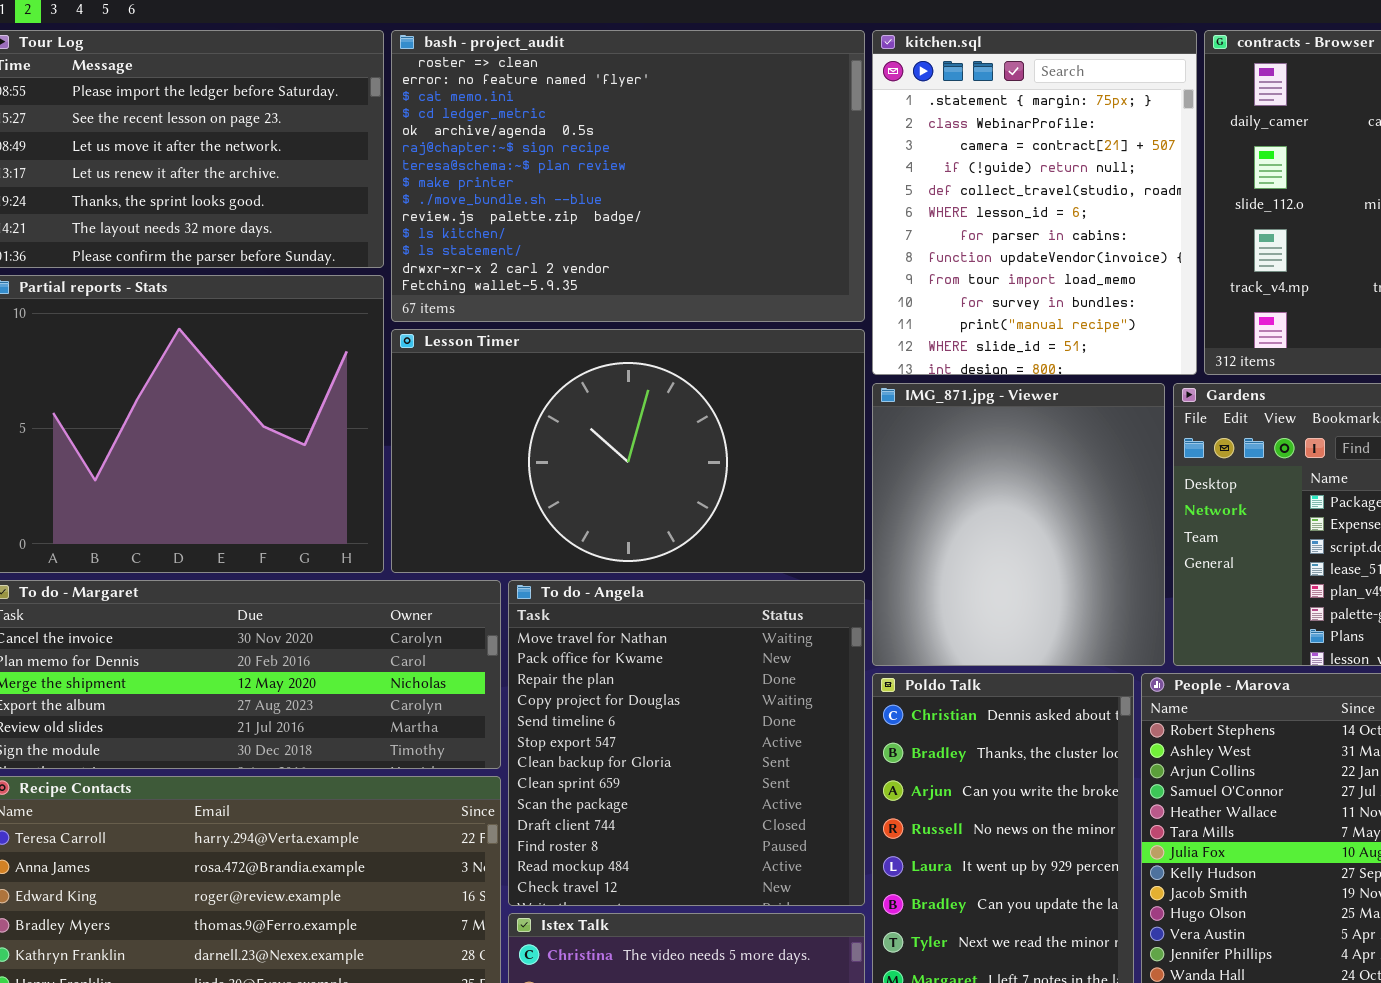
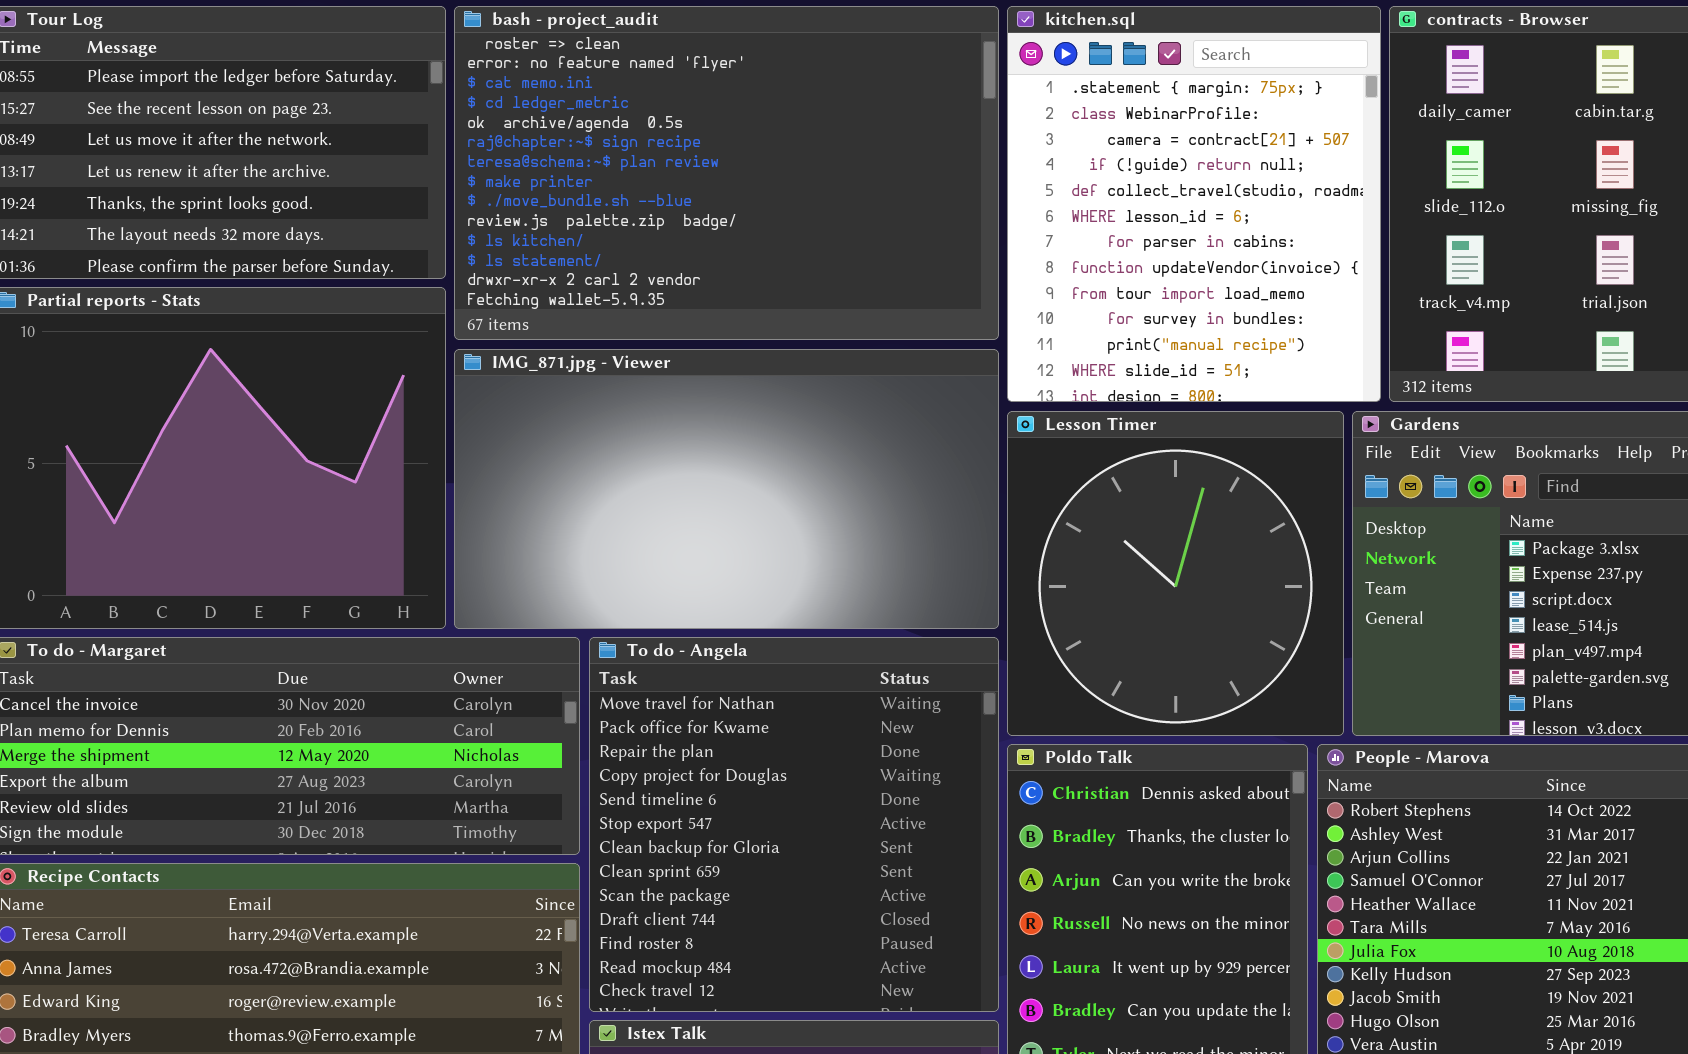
Lesson Timer: [391,329,865,573] -> [1007,411,1344,736], moved, resized
IMG_871.jpg - Viewer: [872,383,1165,666] -> [454,349,999,629], moved, resized

